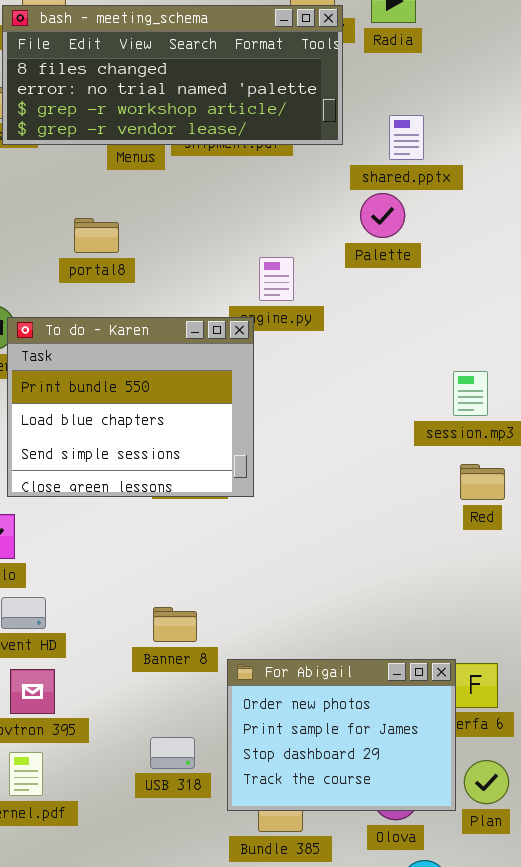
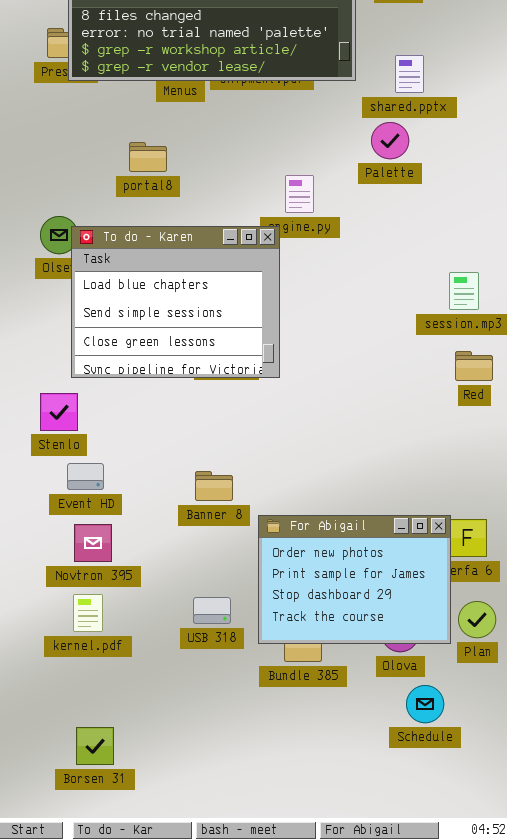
To do - Karen: [7,317,254,497] -> [71,226,280,378], scrolled down 1 row
USB 318: [150,737,195,769] -> [193,597,231,624], moved

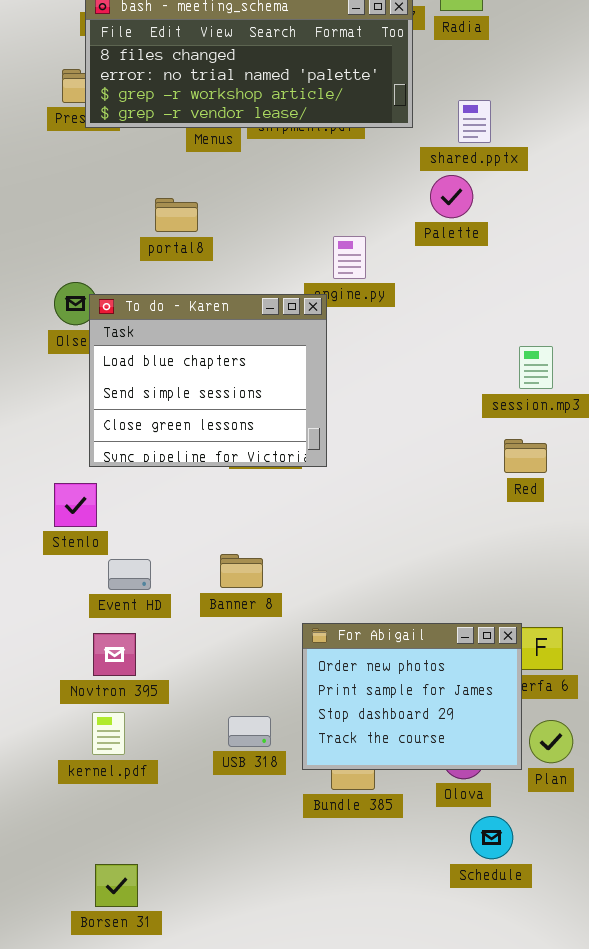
Red: [455,351,493,381] -> [504,439,547,473], moved
Event HD: [67,463,104,490] -> [108,559,151,590], moved
Banner 8: [195,471,233,501] -> [220,554,263,588], moved

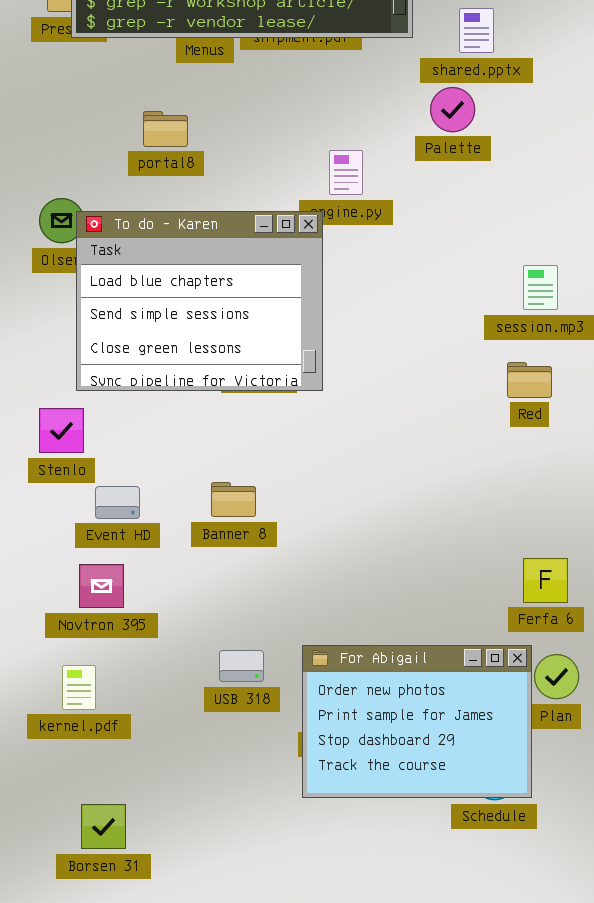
For Abigail: [302,623,522,770] -> [302,645,532,798], moved
kernel.pdf: [92,712,125,755] -> [62,665,96,710], moved

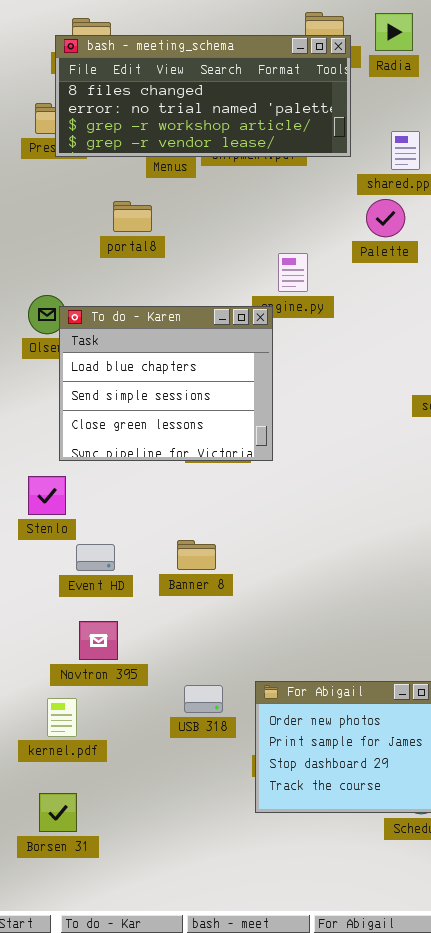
portal8: [143,111,188,147] -> [113,201,152,232], moved
Novtron 395: [79,564,124,608] -> [79,621,118,660], moved
Borsen 31: [81,804,126,849] -> [39,793,77,832], moved

